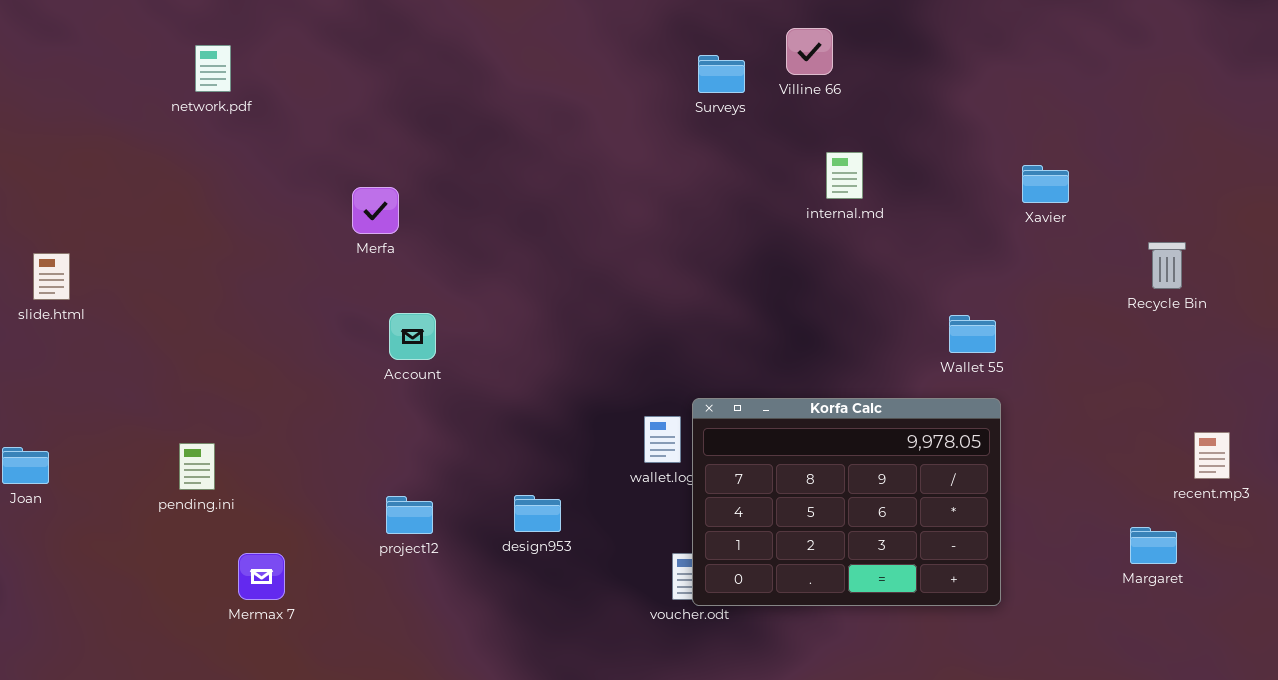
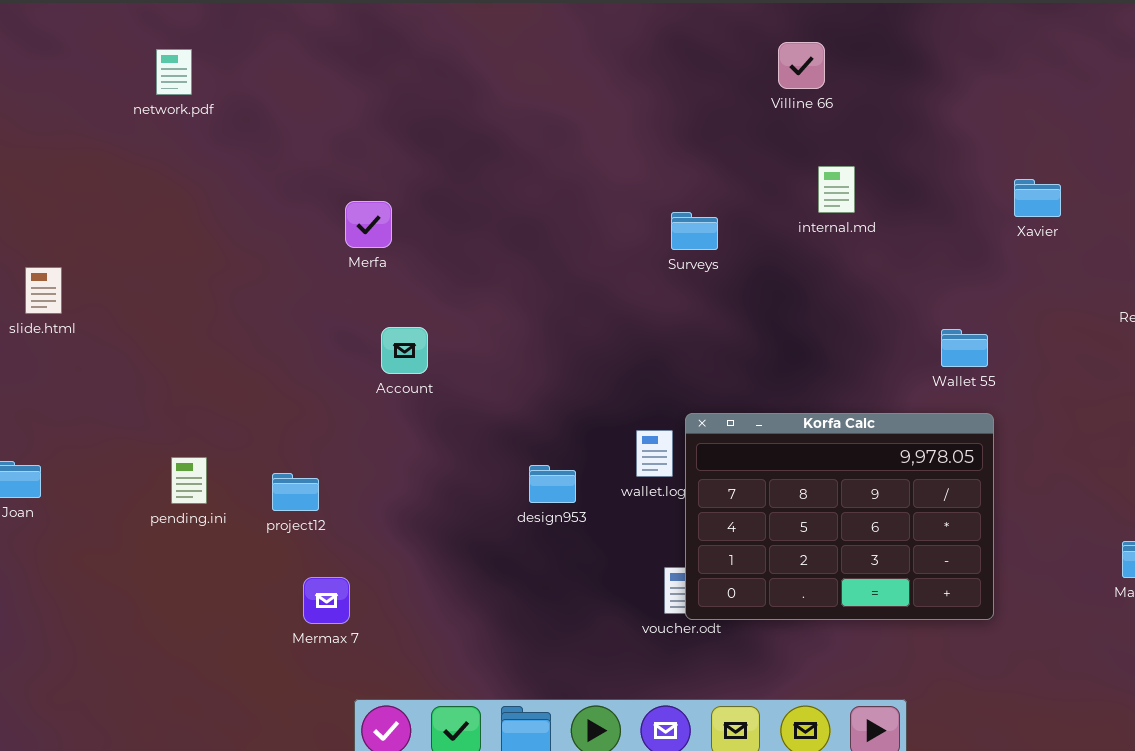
network.pdf: [195,45,231,92] -> [156,49,192,95], moved
Surveys: [698,55,745,93] -> [671,212,718,250], moved
design953: [514,495,561,532] -> [529,465,576,503], moved
project12: [386,496,433,534] -> [272,473,319,511], moved
Mermax 7: [238,553,285,600] -> [303,577,350,624], moved

